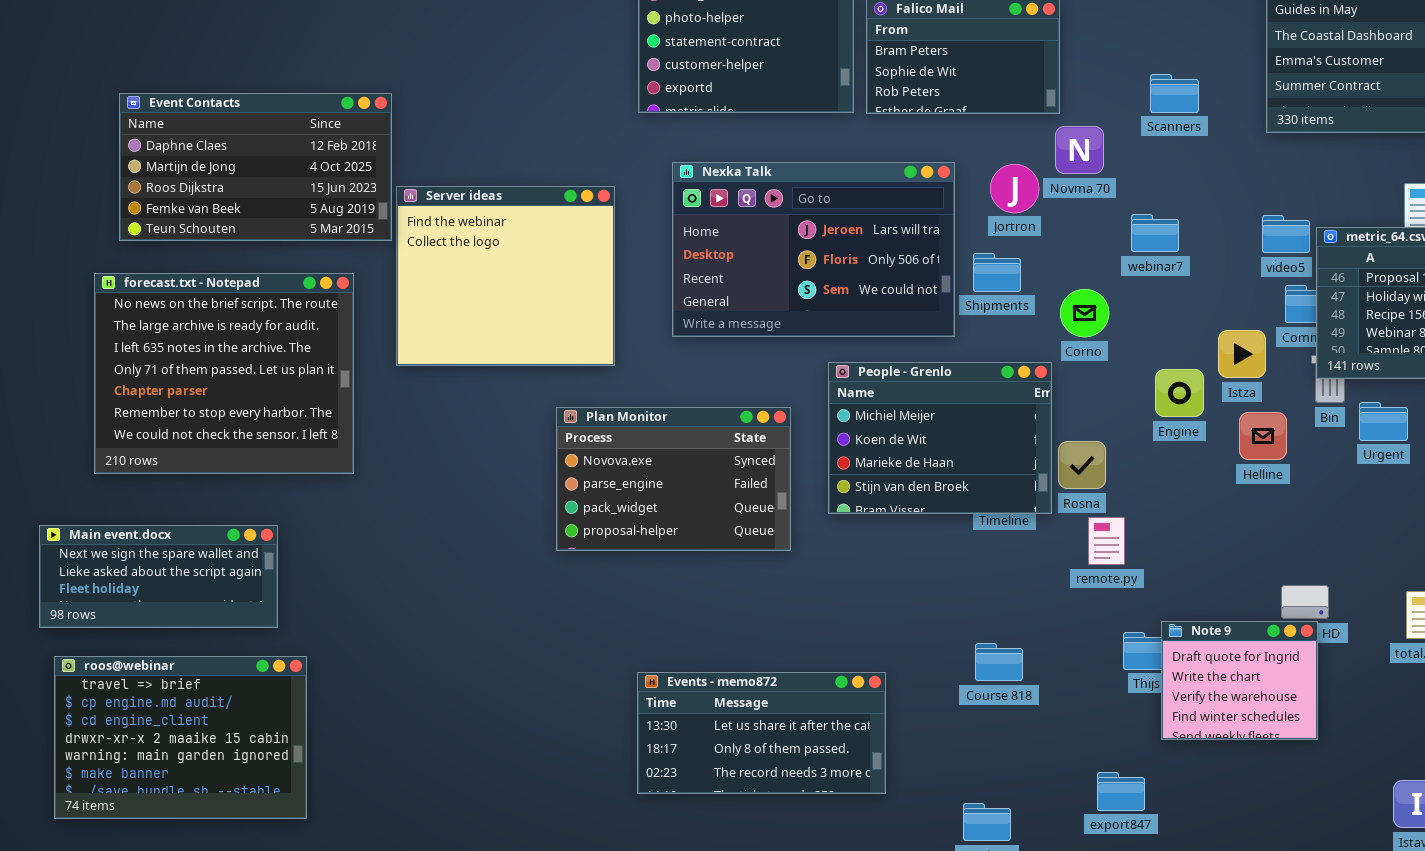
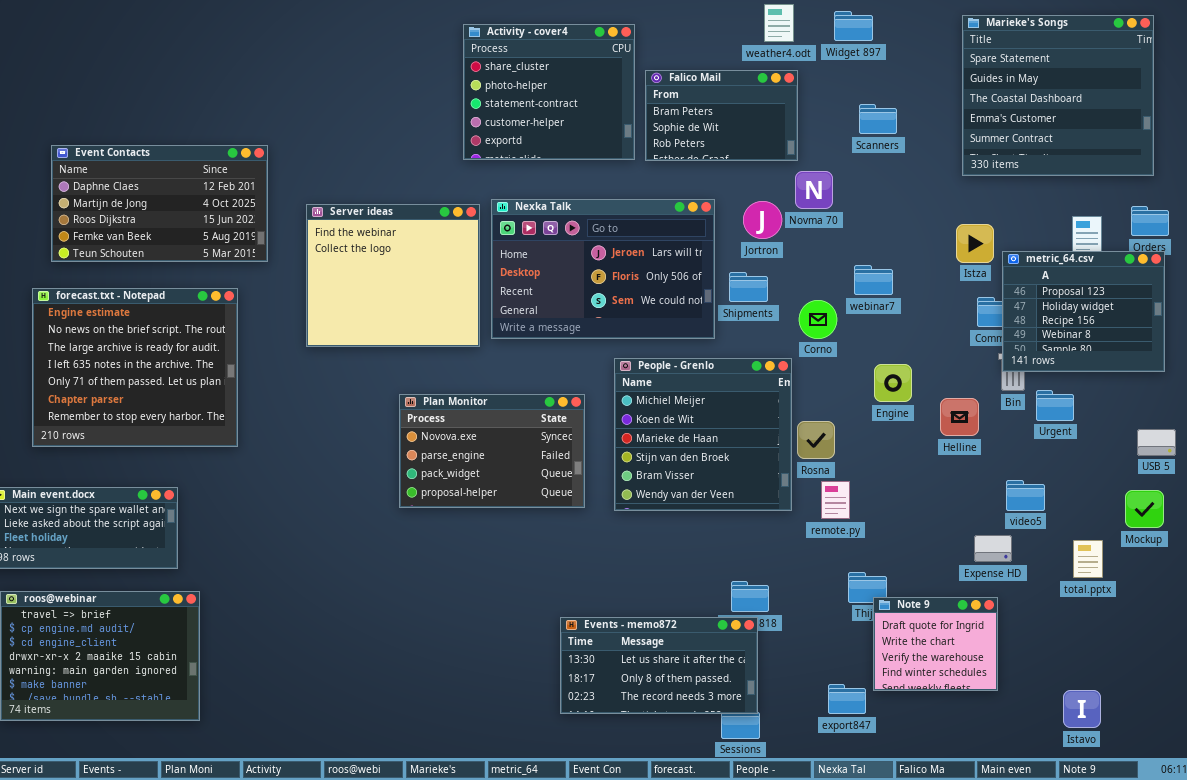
Scanners: [1150,74,1199,113] -> [859,104,897,134], moved
Server ideas: [396,186,615,366] -> [306,204,480,347], moved
webinar7: [1131,214,1179,252] -> [854,265,893,295], moved
video5: [1262,215,1310,253] -> [1006,480,1045,511], moved
forecast.txt - Notepad: [94,273,354,474] -> [32,288,238,447], scrolled up 1 row
Istza: [1218,330,1266,378] -> [956,224,994,263], moved
People - Grenlo: [828,362,1052,514] -> [614,358,792,511], resized
Note 9: [1161,621,1318,740] -> [873,597,998,691], moved
Events - memo872: [637,672,886,794] -> [560,617,758,714], moved

